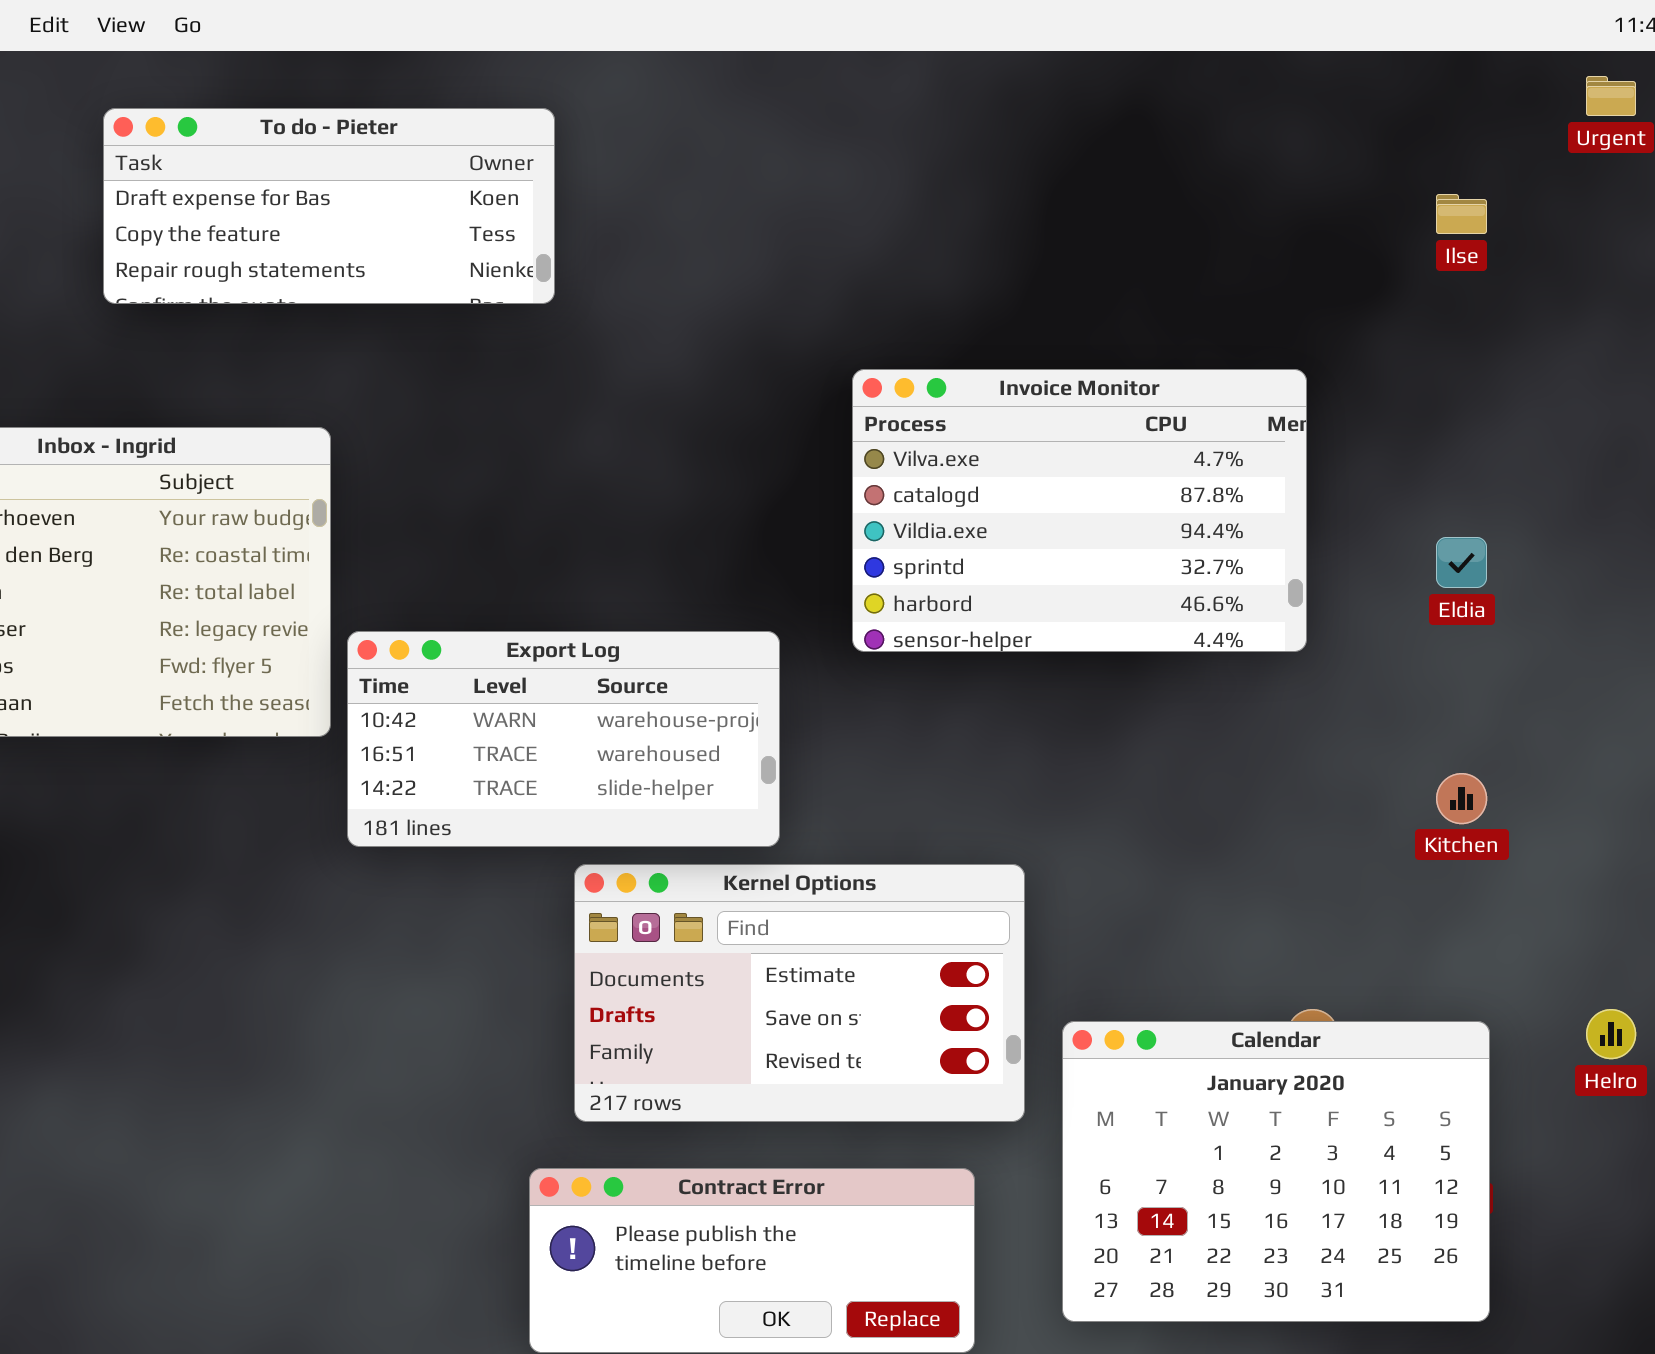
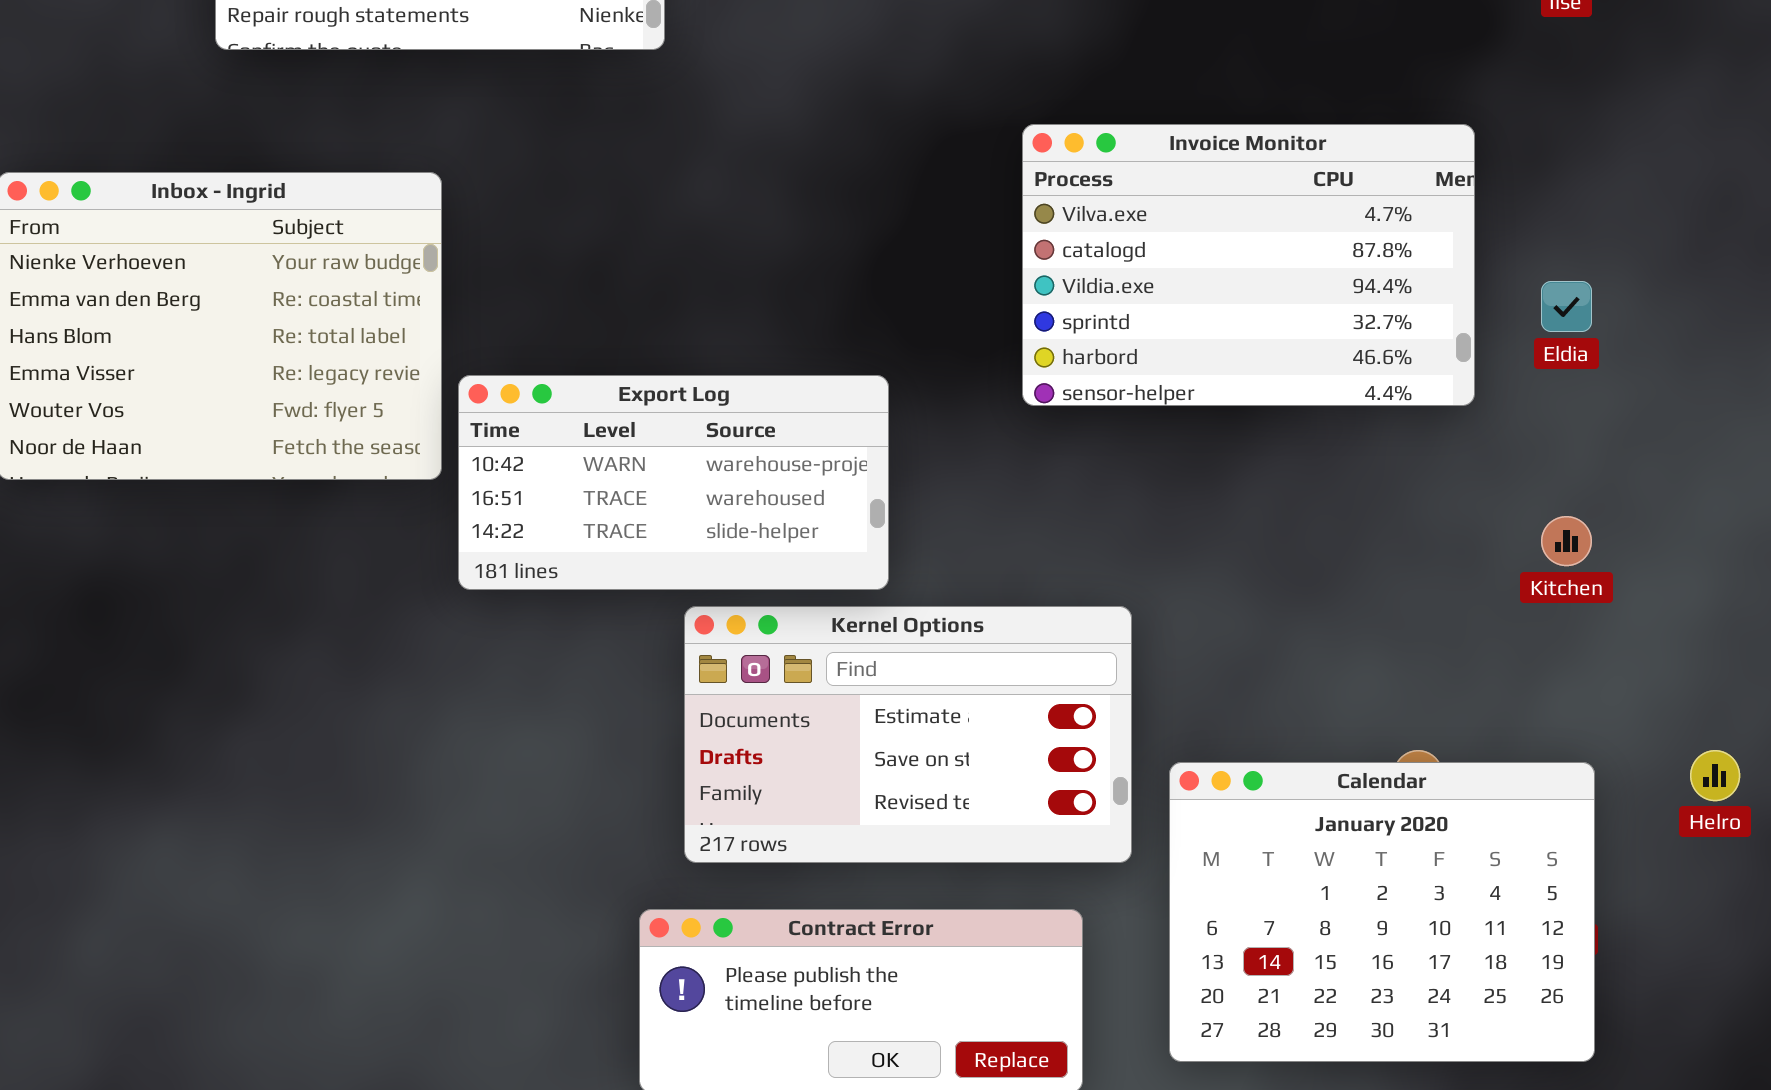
Invoice Monitor: [852,369,1307,652] -> [1022,124,1475,406], moved

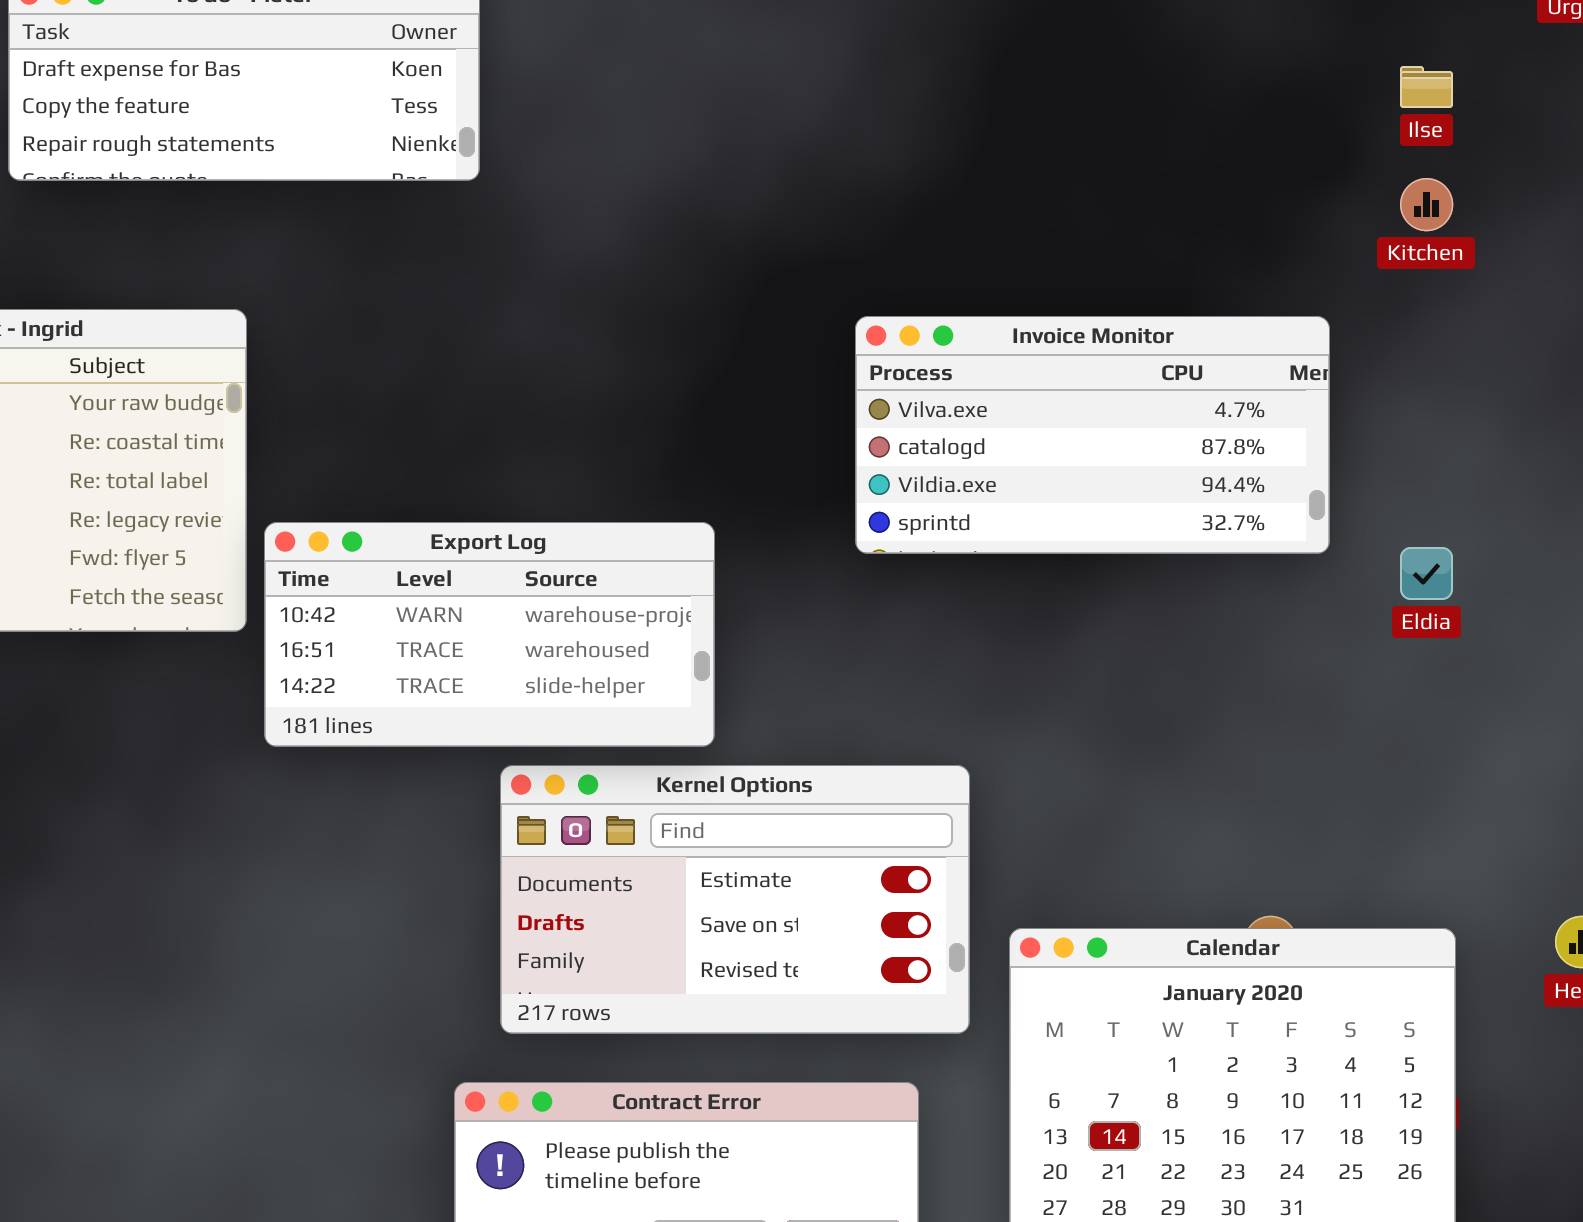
Invoice Monitor: [1022,124,1475,406] -> [855,316,1330,554], resized
Eldia: [1541,281,1592,332] -> [1400,547,1453,600], moved
Kitchen: [1541,516,1592,566] -> [1400,178,1453,231], moved

